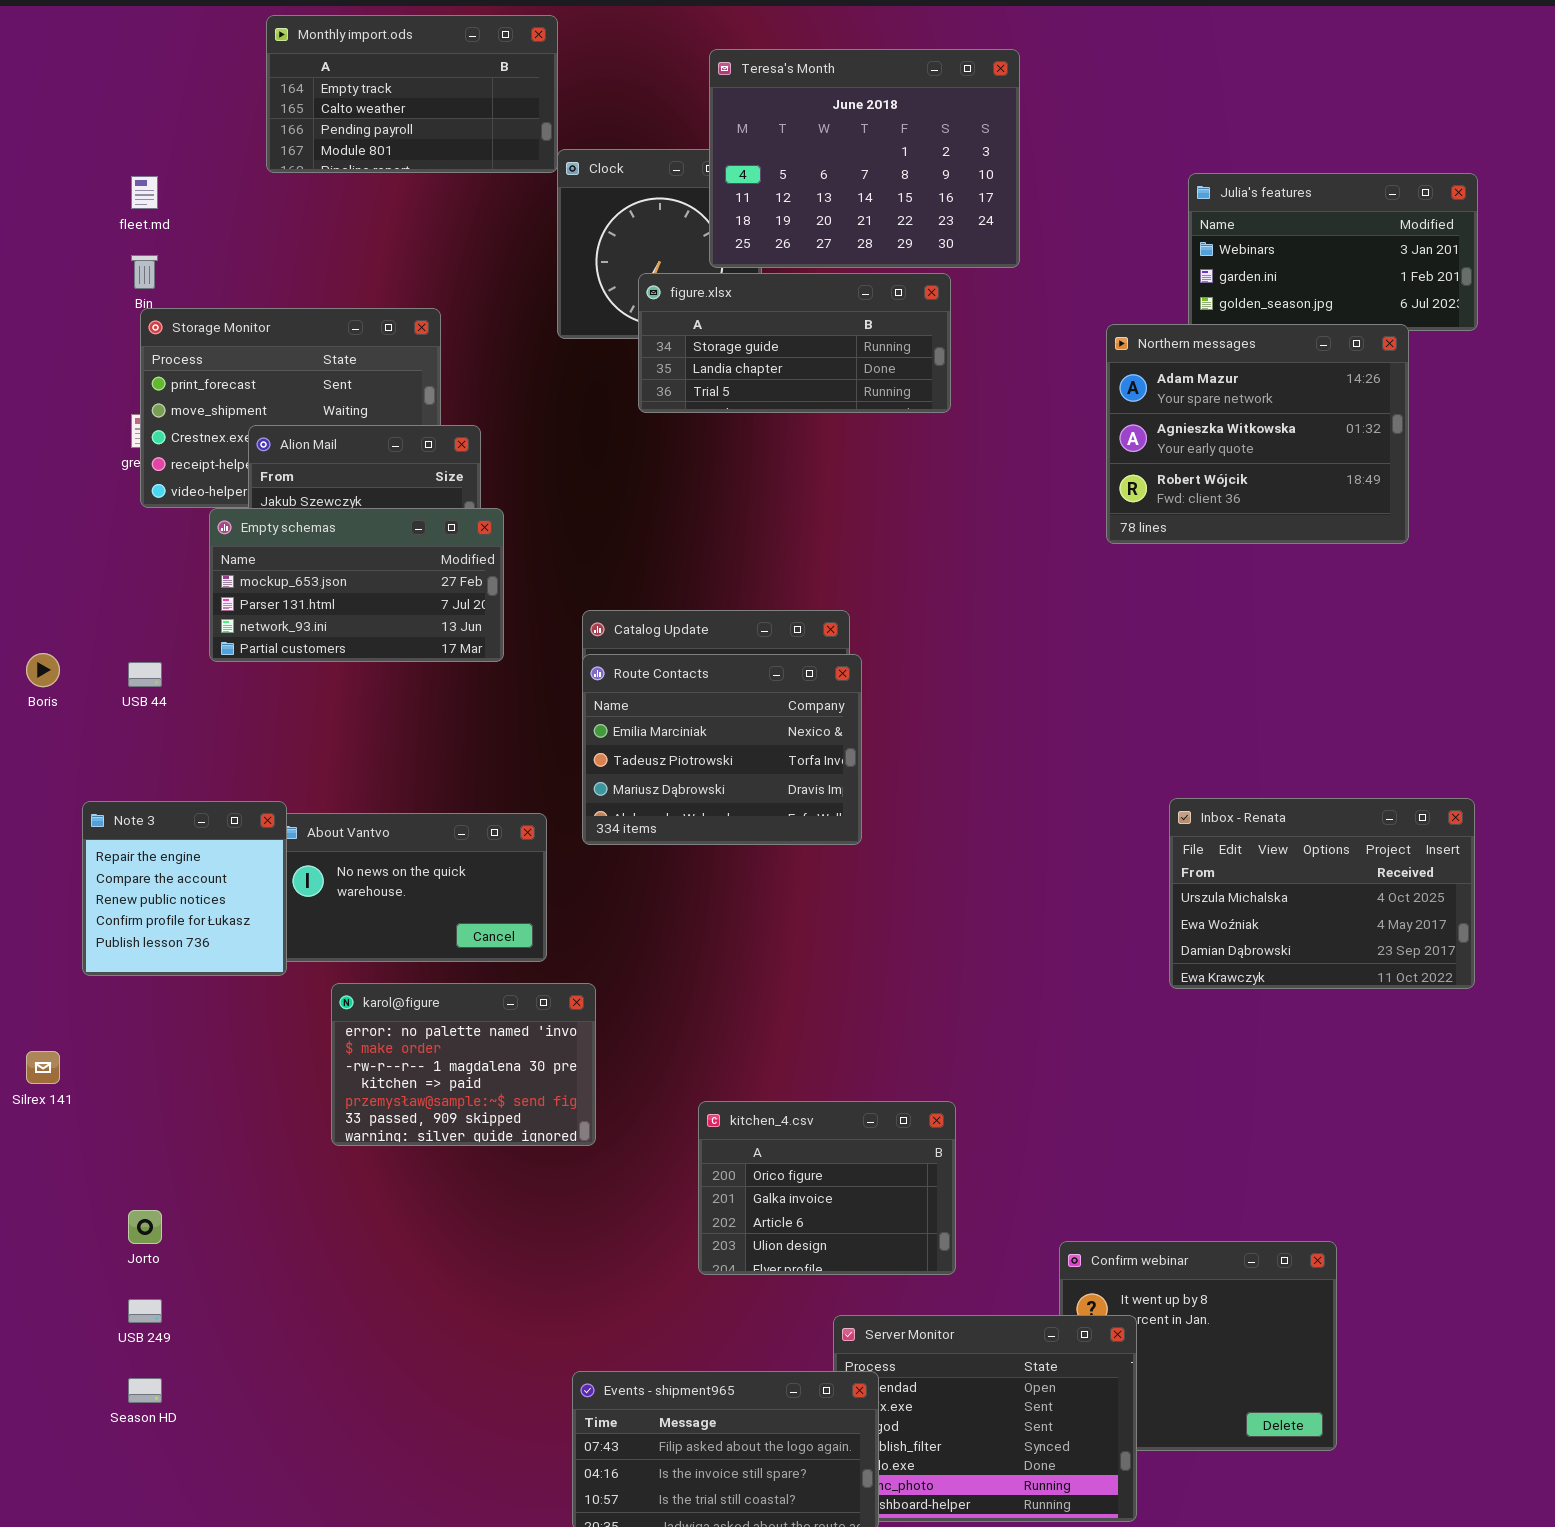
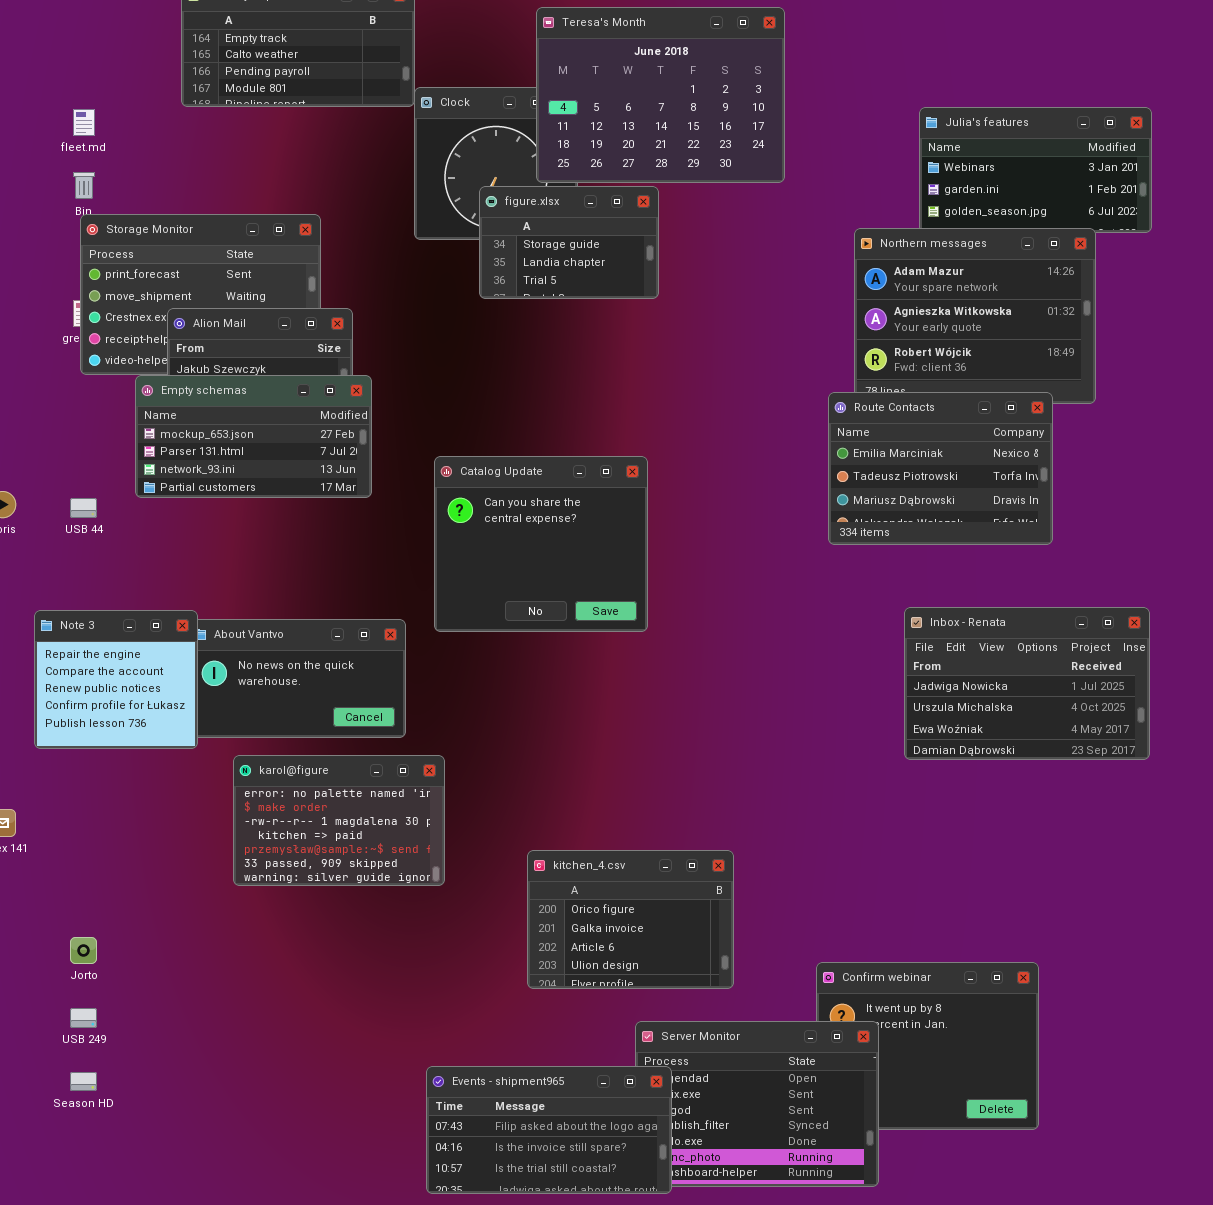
figure.xlsx: [638,273,951,413] -> [479,186,659,299], resized
Route Contacts: [582,654,862,845] -> [828,392,1053,545], moved
Inbox - Renata: [1169,798,1475,989] -> [904,607,1150,760], scrolled up 1 row

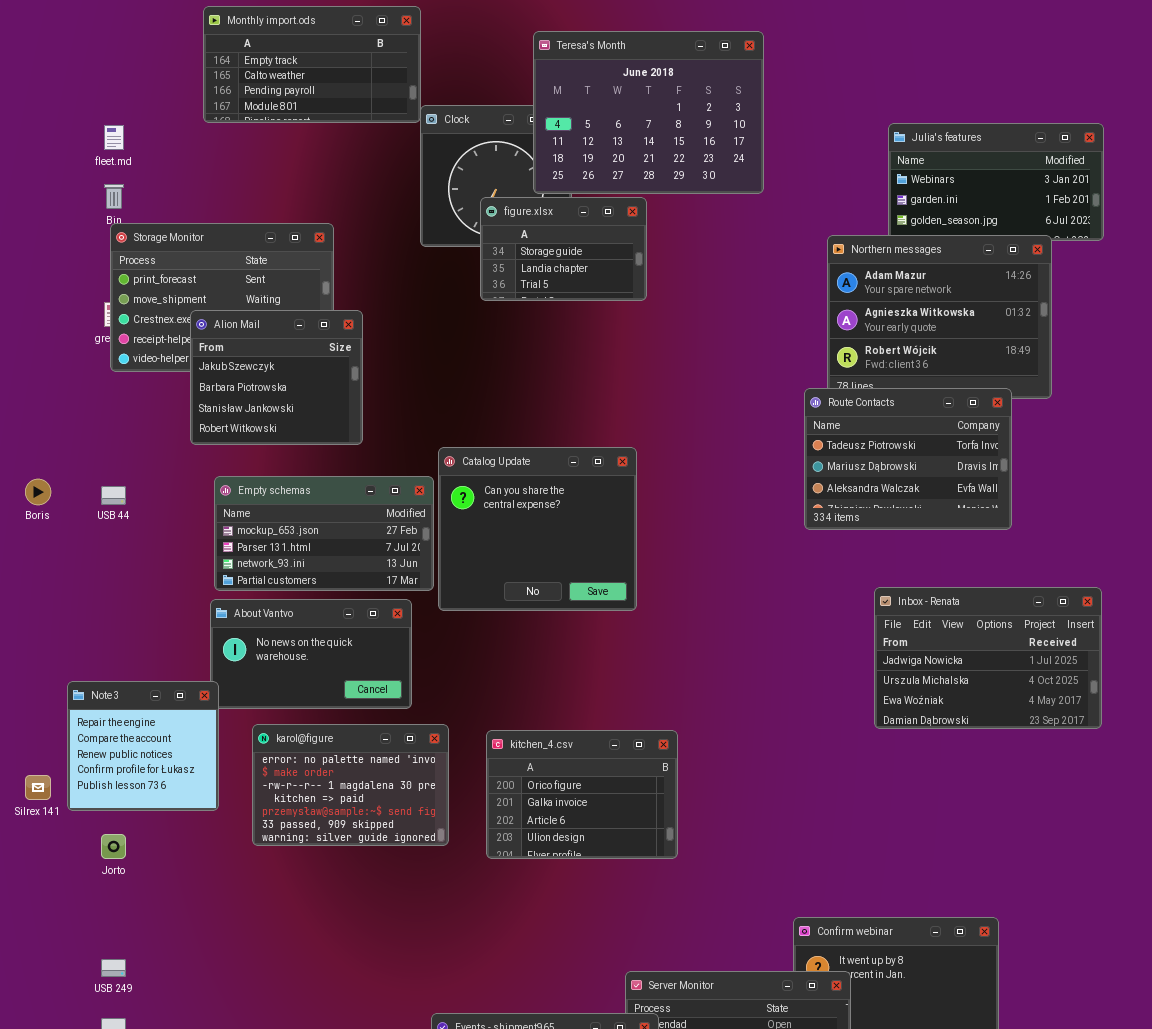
Empty schemas: [135,375,372,498] -> [214,476,434,591], moved
Route Contacts: [828,392,1053,545] -> [804,388,1012,530], scrolled down 1 row
Note 3: [34,610,198,749] -> [67,681,219,811], moved
kitchen_4.csv: [527,850,734,989] -> [486,730,678,859], moved
Jorto: [70,937,97,964] -> [101,834,126,859], moved

